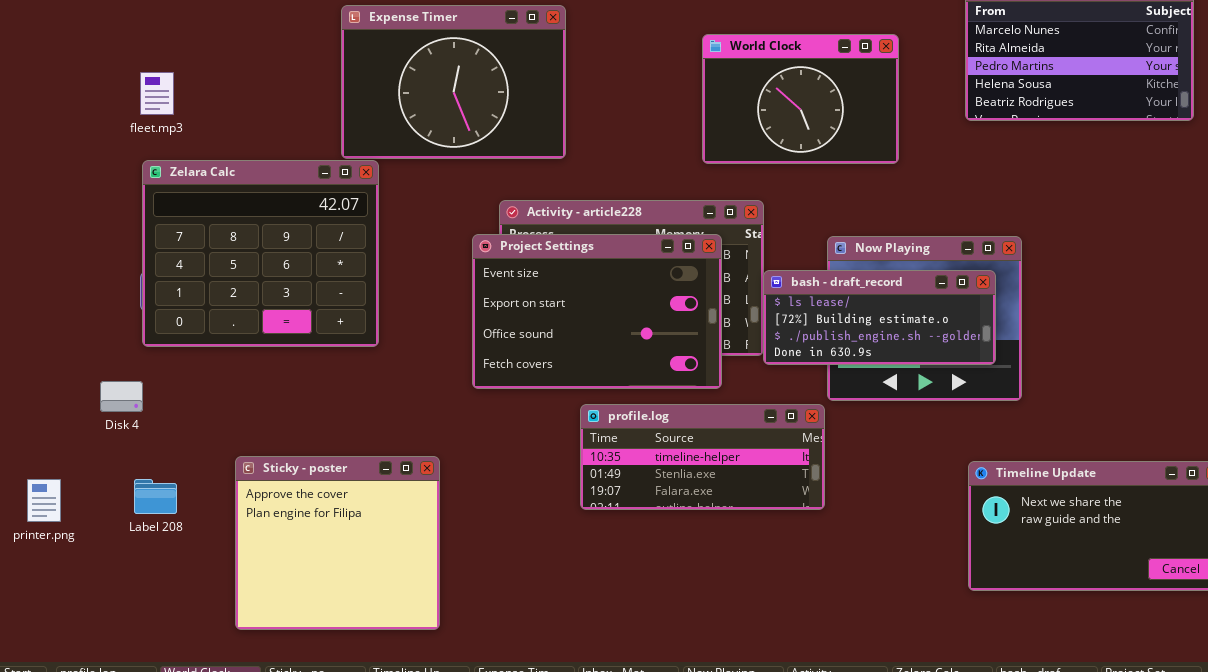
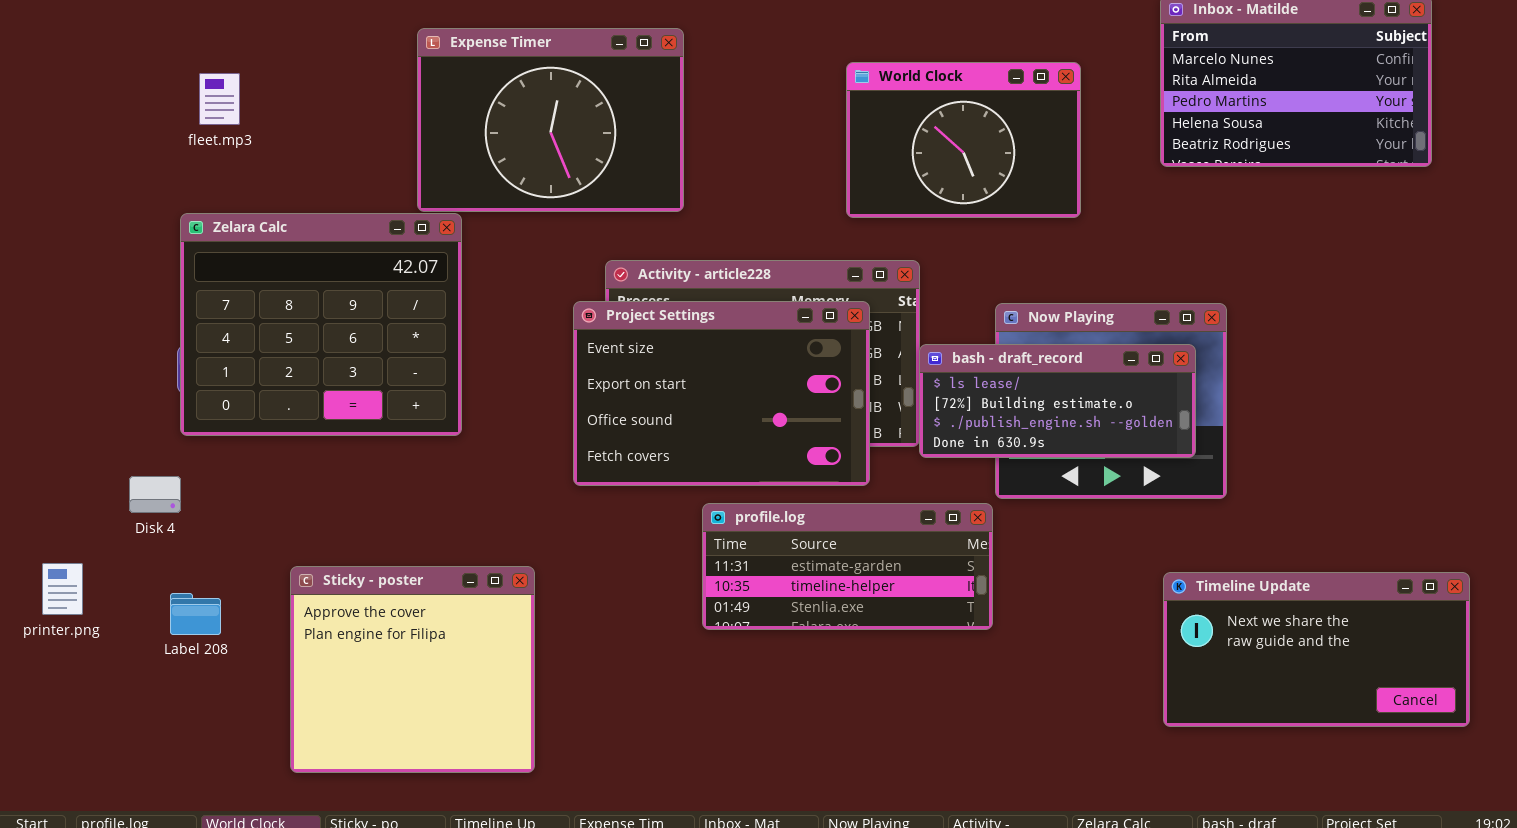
fleet.mp3: [140,72,174,115] -> [199,73,240,125], moved
profile.log: [580,404,825,510] -> [702,503,993,630], scrolled up 1 row
printer.png: [27,479,61,522] -> [42,563,83,615], moved

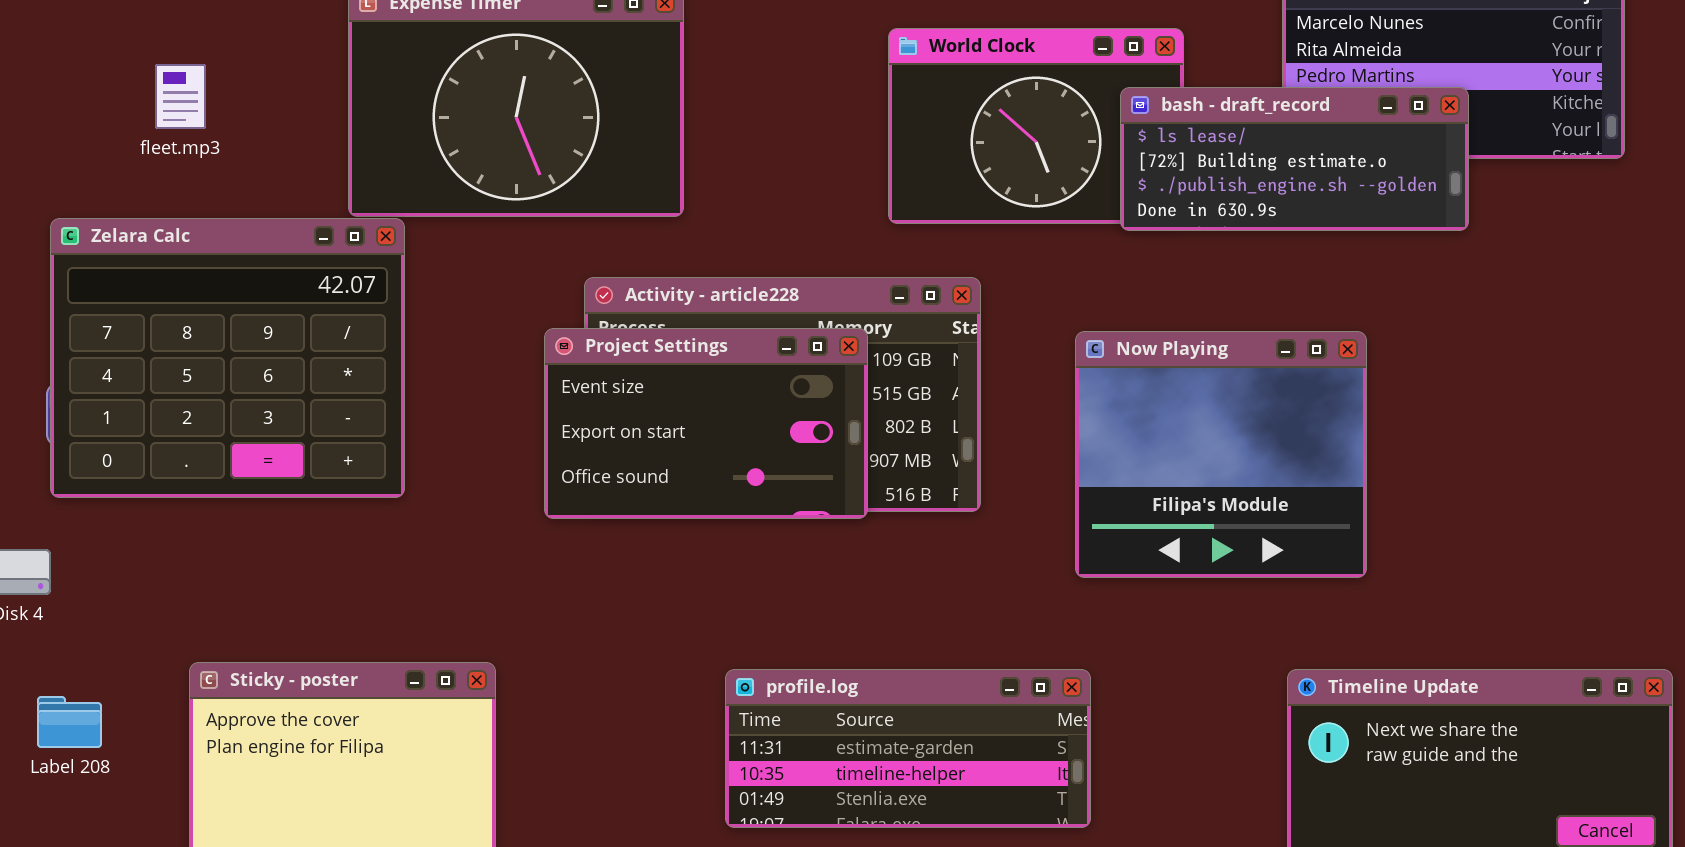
fleet.mp3: [199,73,240,125] -> [155,64,206,129], moved
Project Settings: [573,301,870,486] -> [544,328,868,519], resized
bash - draft_record: [919,344,1196,458] -> [1120,87,1469,231], moved
profile.log: [702,503,993,630] -> [725,669,1091,828], moved

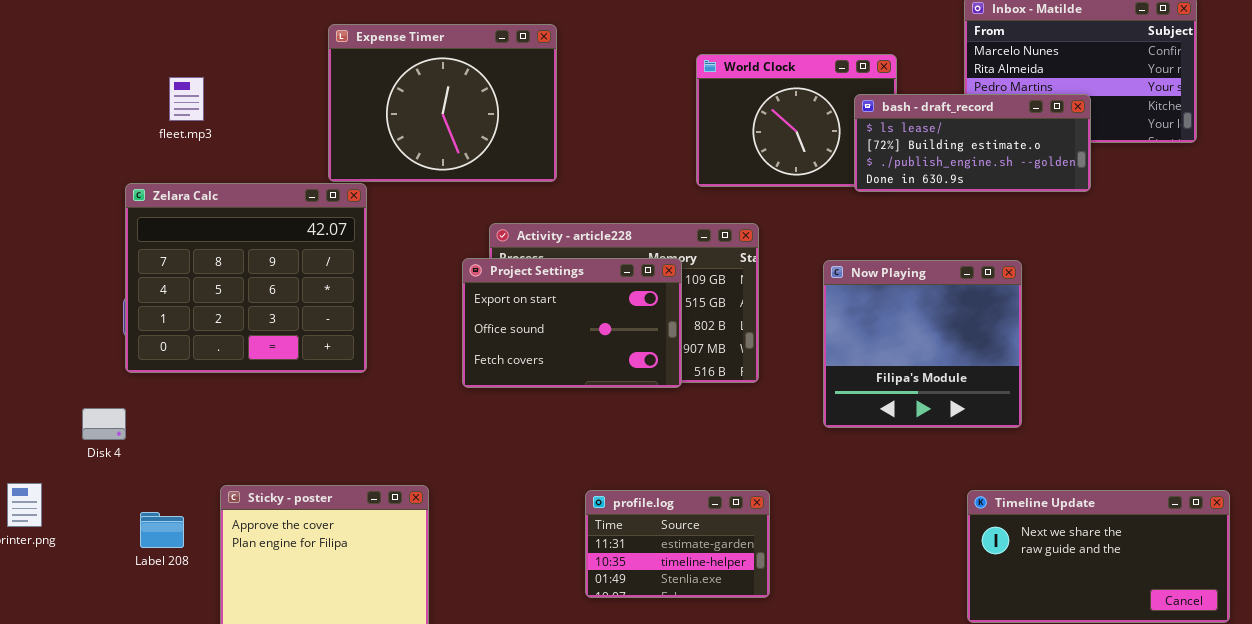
fleet.mp3: [155,64,206,129] -> [169,77,204,121], moved
Project Settings: [544,328,868,519] -> [462,258,682,388], scrolled down 1 row
profile.log: [725,669,1091,828] -> [585,490,770,598], resized
Label 208: [37,696,102,748] -> [140,512,184,548], moved

